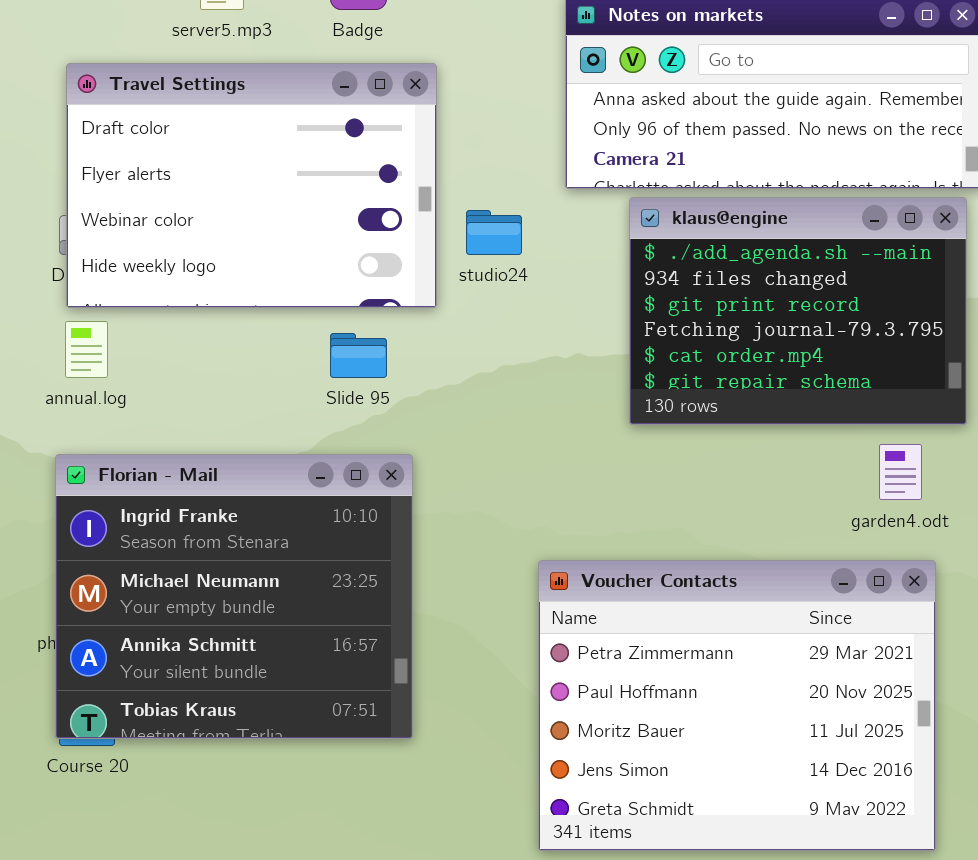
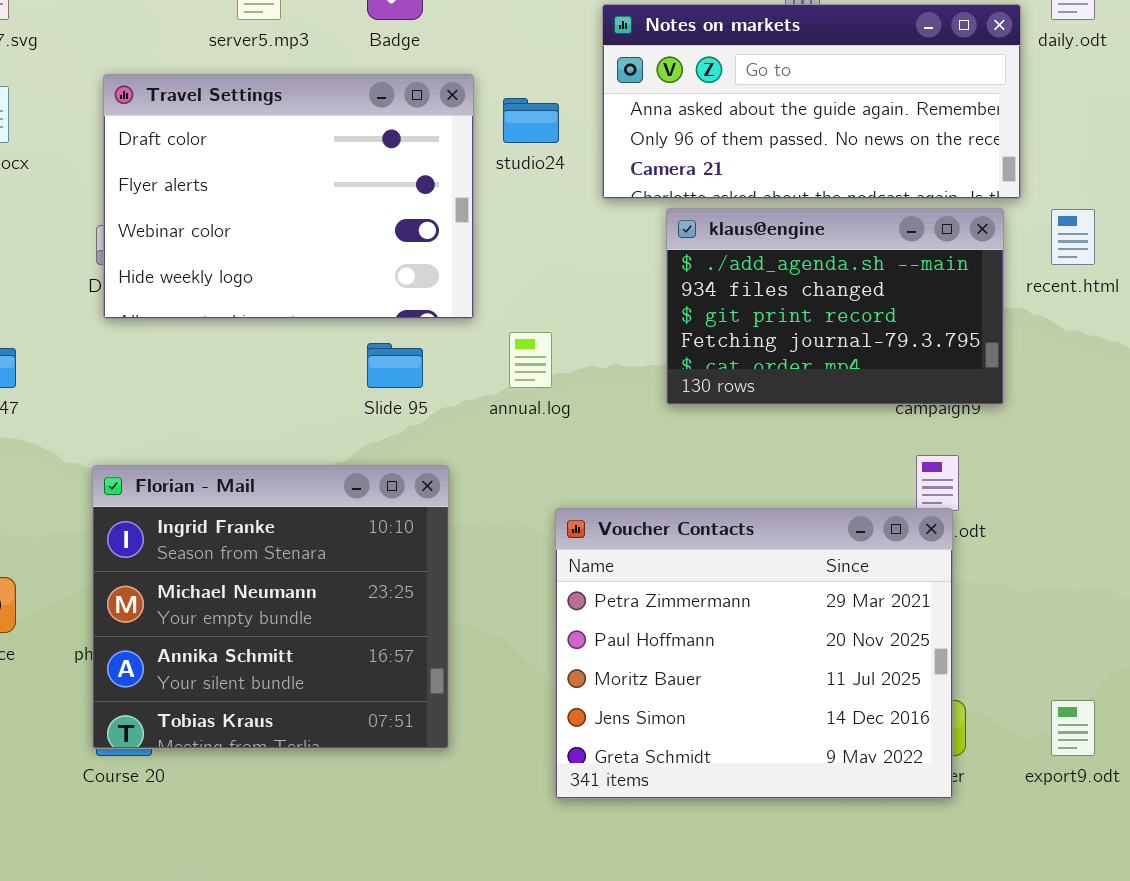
klaus@engine: [629,197,967,425] -> [666,208,1004,405], resized
studio24: [466,210,522,255] -> [503,98,559,143], moved
annual.log: [65,321,108,378] -> [509,332,552,388], moved
Voucher Contacts: [538,560,936,851] -> [555,508,953,799], moved

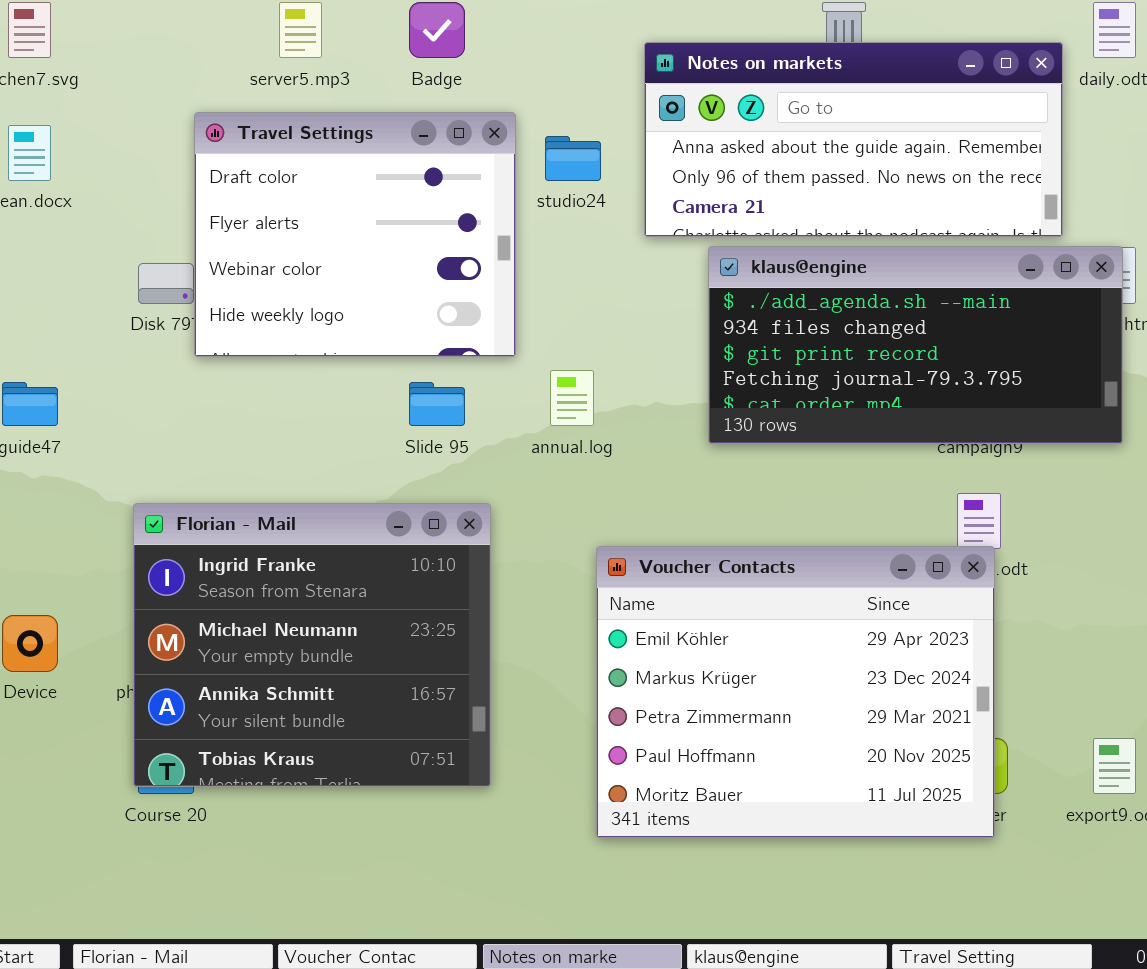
Travel Settings: [103,74,474,319] -> [194,112,516,357], resized
klaus@engine: [666,208,1004,405] -> [708,246,1123,444], resized
Voucher Contacts: [555,508,953,799] -> [596,546,995,838], scrolled up 2 rows

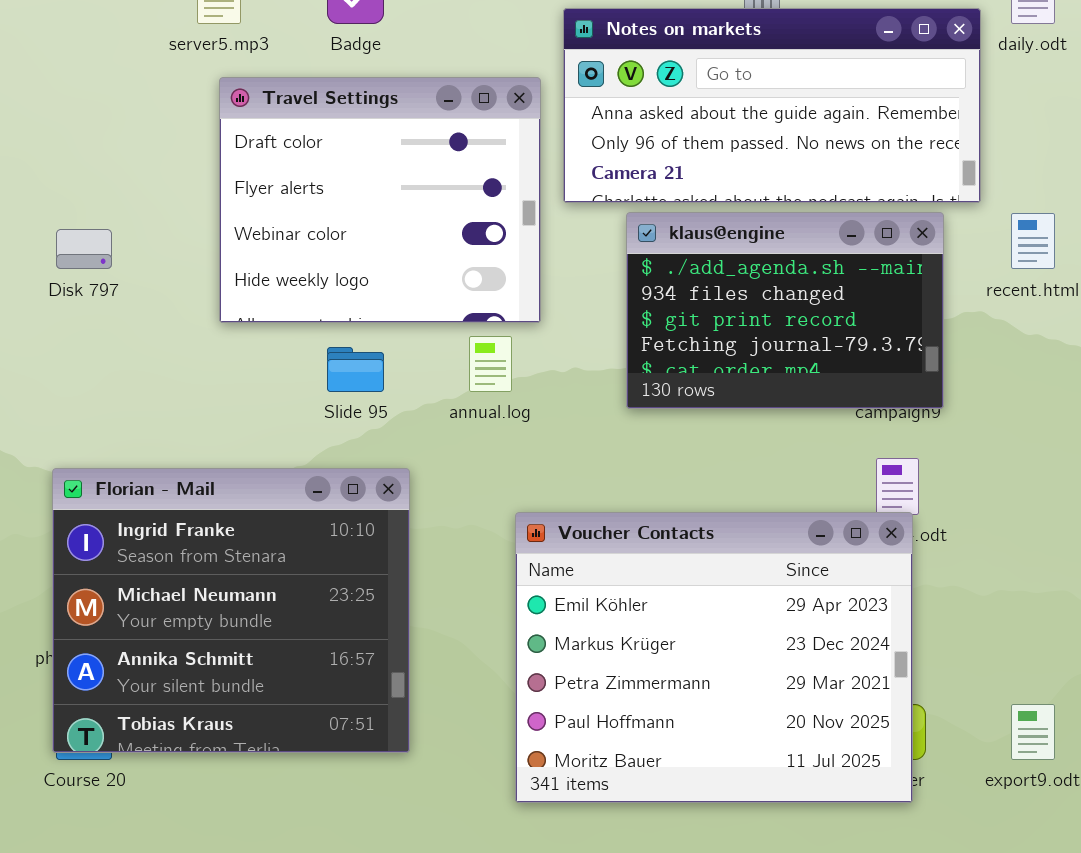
Travel Settings: [194,112,516,357] -> [219,77,541,323], moved
klaus@engine: [708,246,1123,444] -> [626,212,944,409], resized

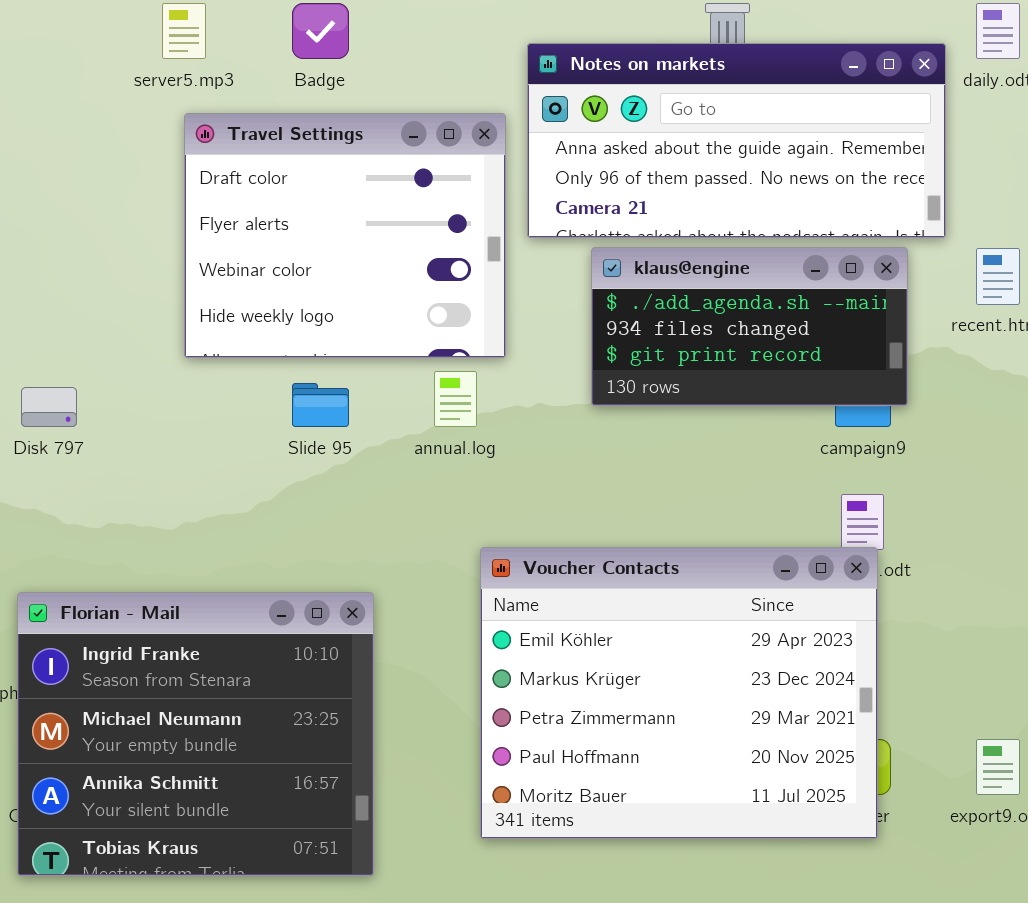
klaus@engine: [626,212,944,409] -> [591,247,908,406], resized
Disk 797: [56,229,112,269] -> [21,387,77,427], moved
Florian - Mail: [52,468,410,753] -> [17,592,374,876], moved

